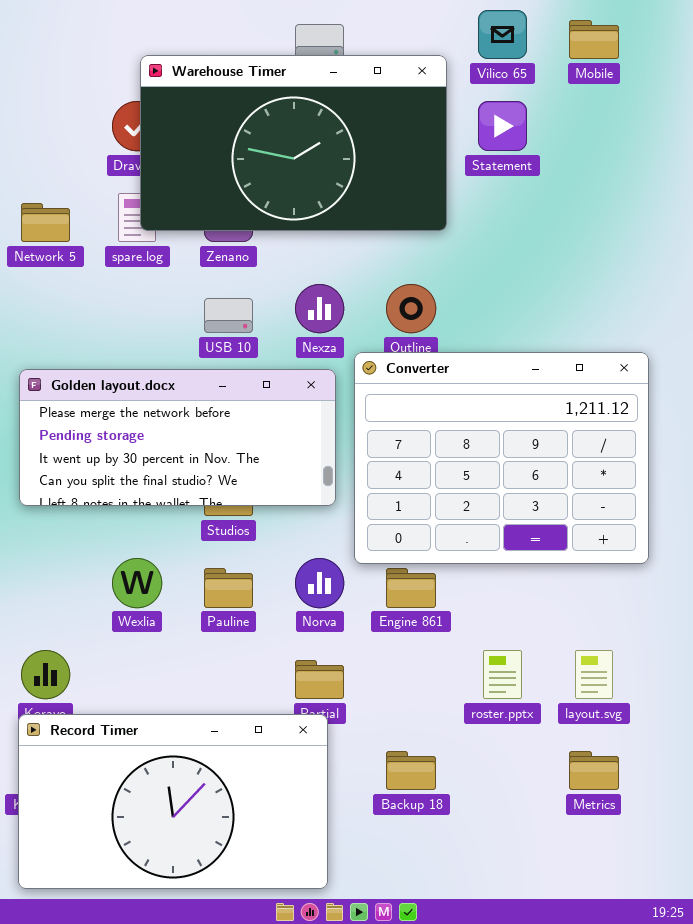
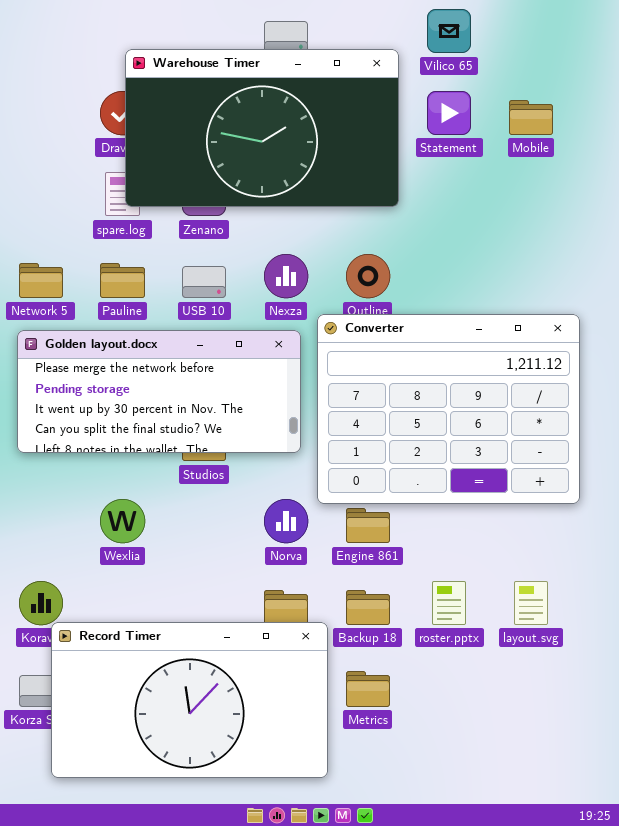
Mobile: [569,20,619,59] -> [509,100,553,135], moved
Network 5: [21,203,70,242] -> [19,263,63,298], moved
Pauline: [204,568,253,608] -> [100,263,145,298], moved
Record Timer: [18,714,328,889] -> [51,622,328,778], moved
Backup 18: [386,751,436,790] -> [346,590,390,625], moved
Metrics: [569,751,619,790] -> [346,671,390,707], moved

